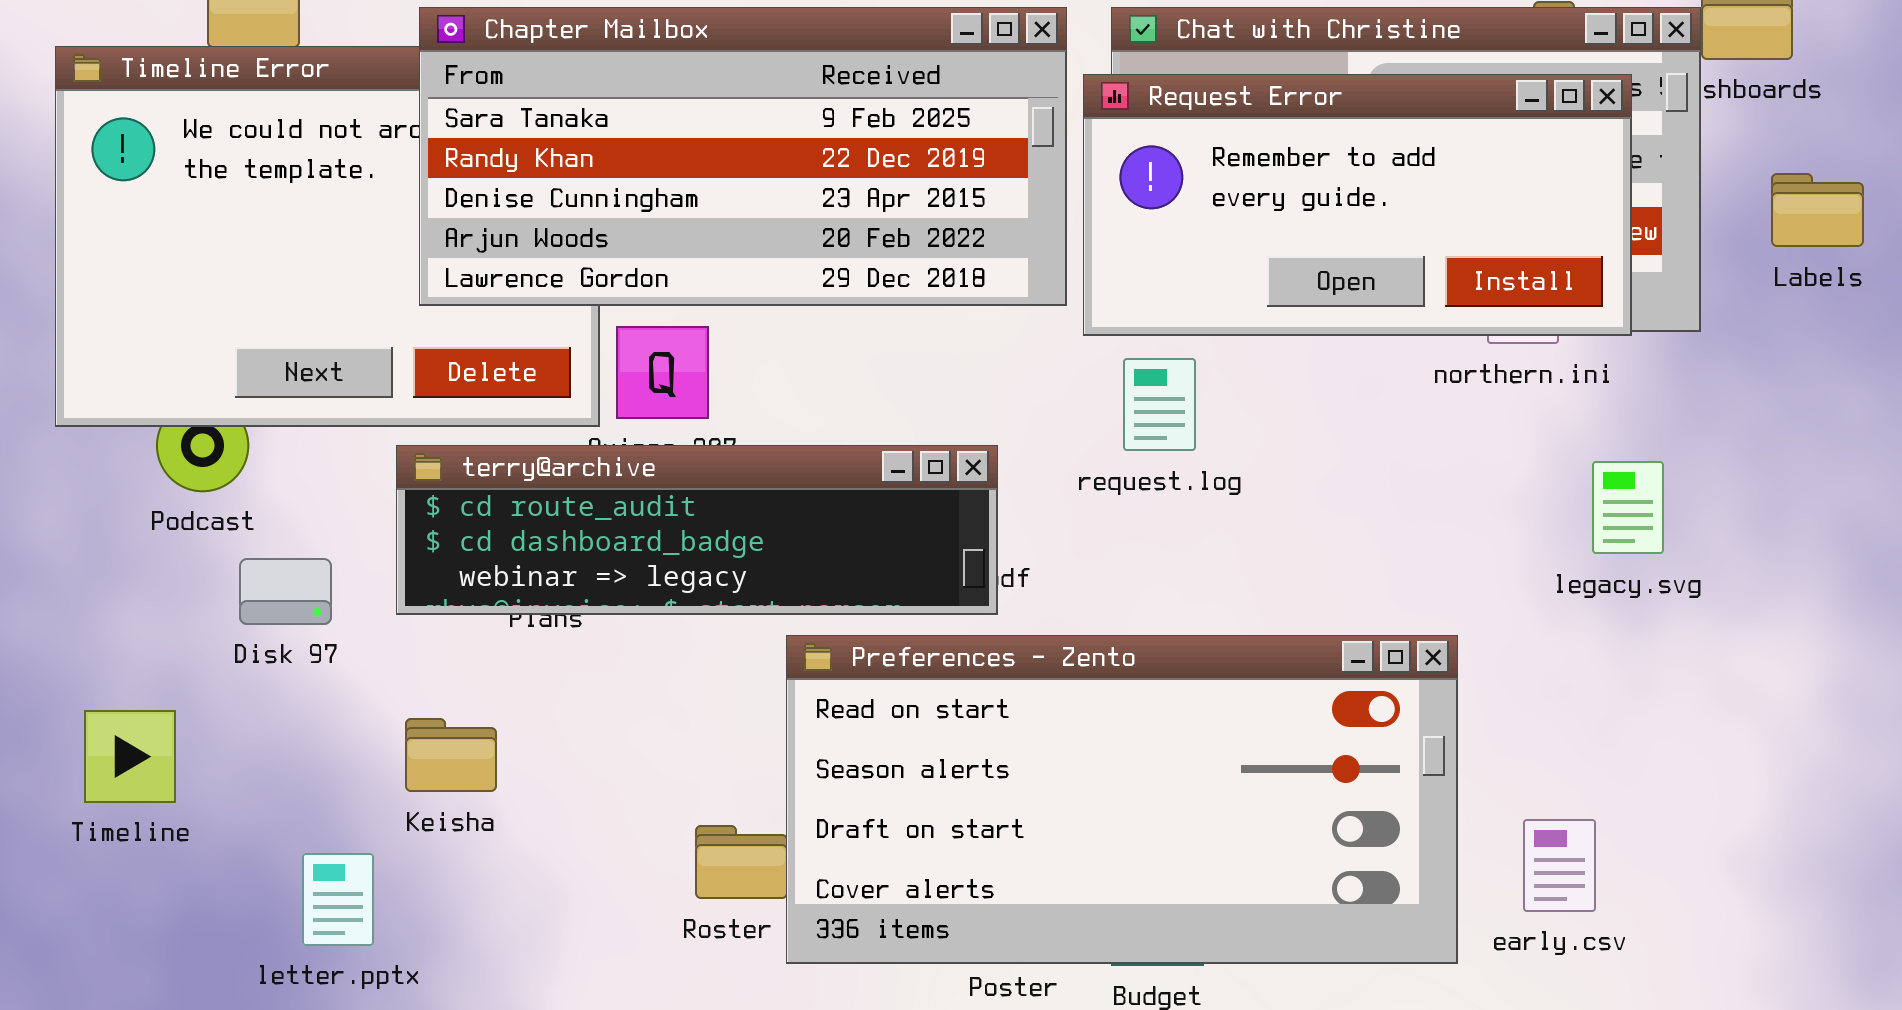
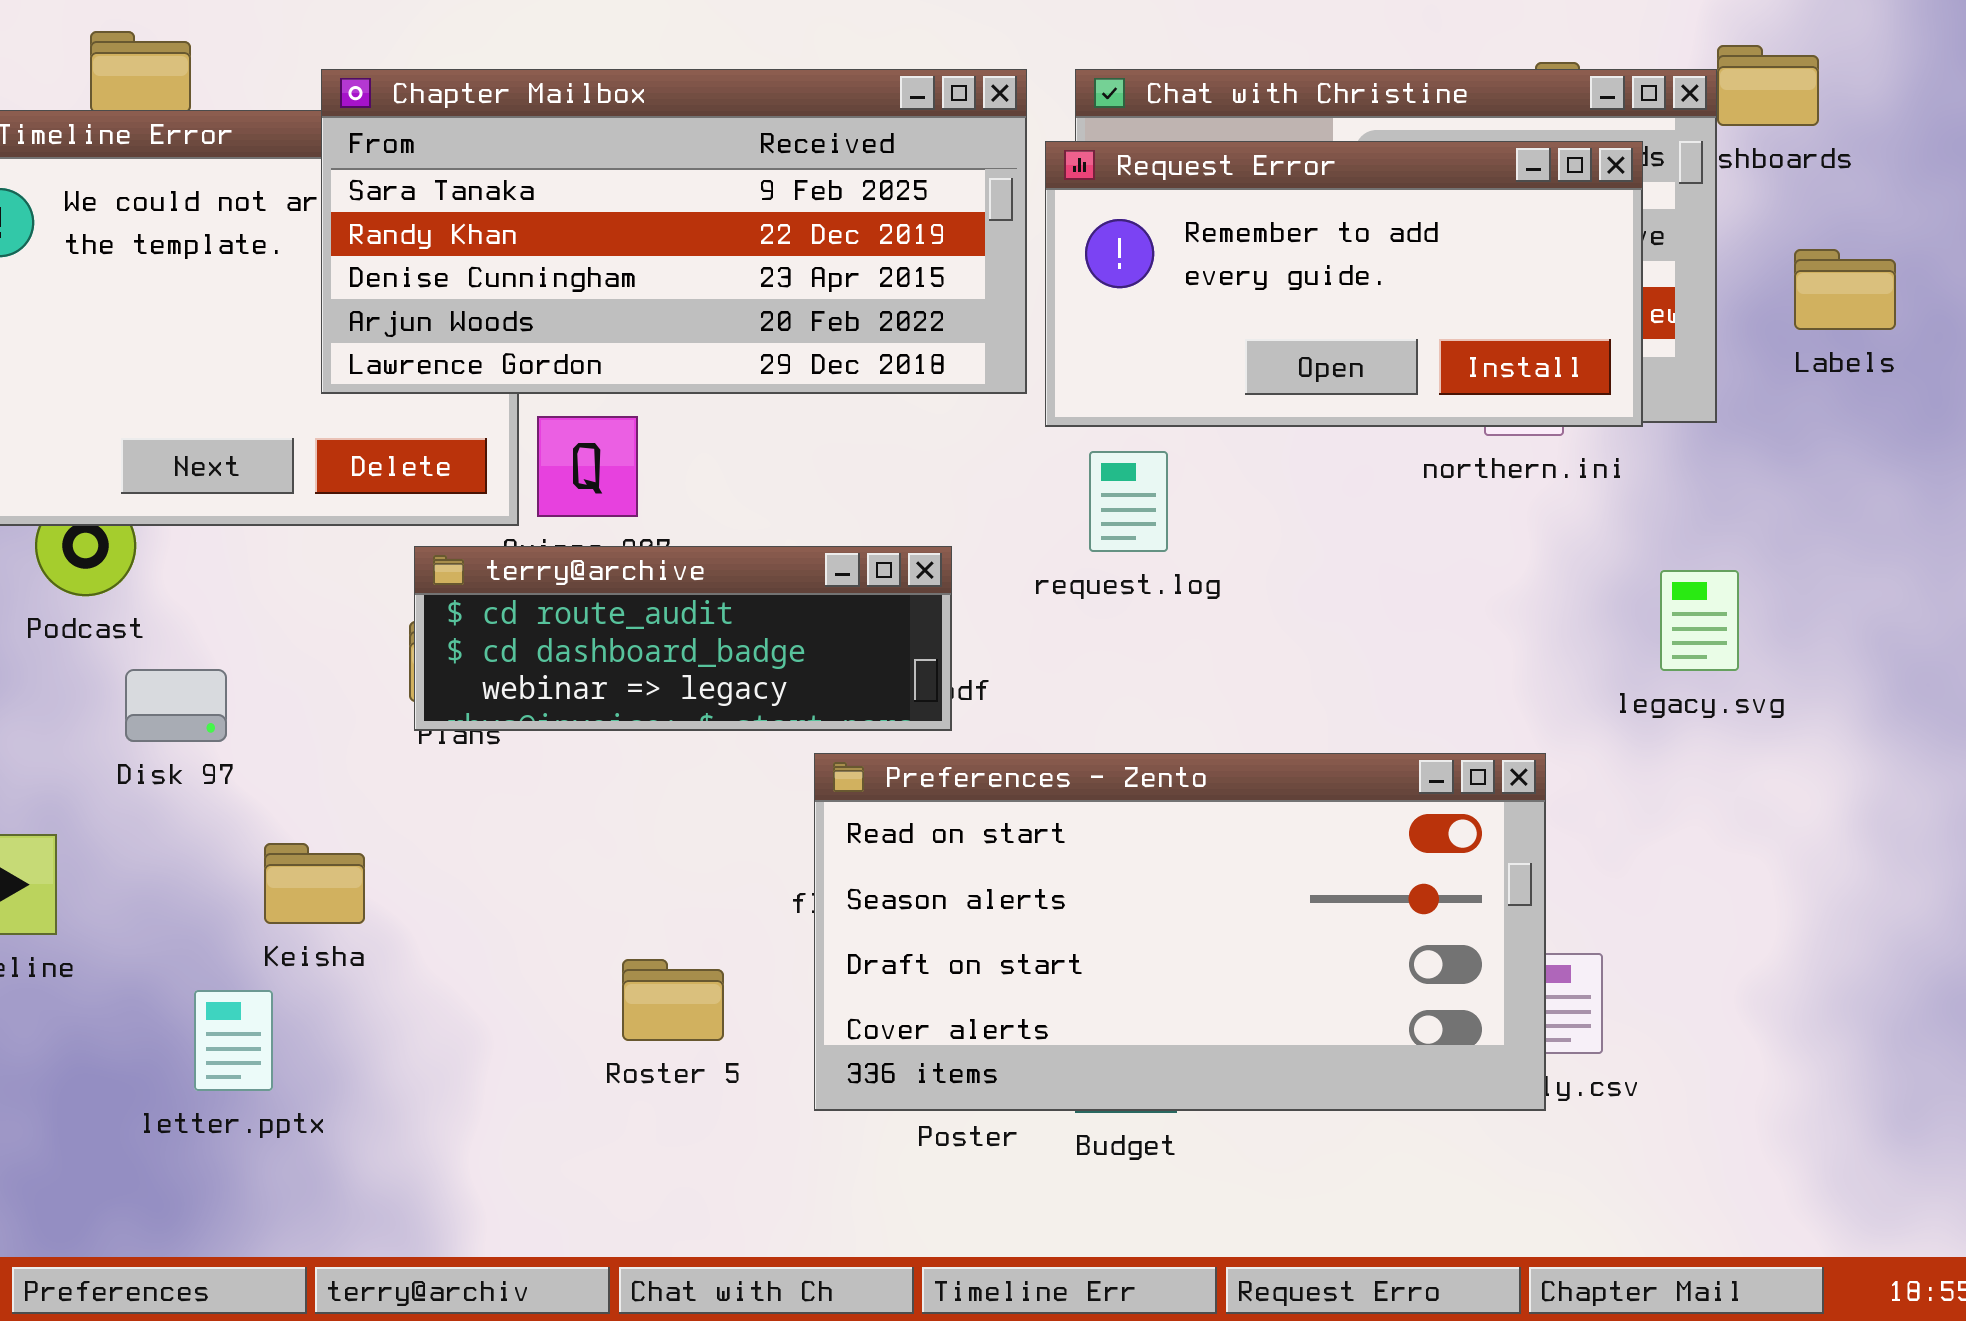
terry@archive: [396,445,998,615] -> [414,546,952,731], resized
legacy.svg: [1592,461,1664,554] -> [1660,570,1739,671], moved
Preferences - Zento: [786,635,1458,964] -> [814,753,1546,1111], moved
Keisha: [405,718,497,792] -> [264,843,365,924], moved

